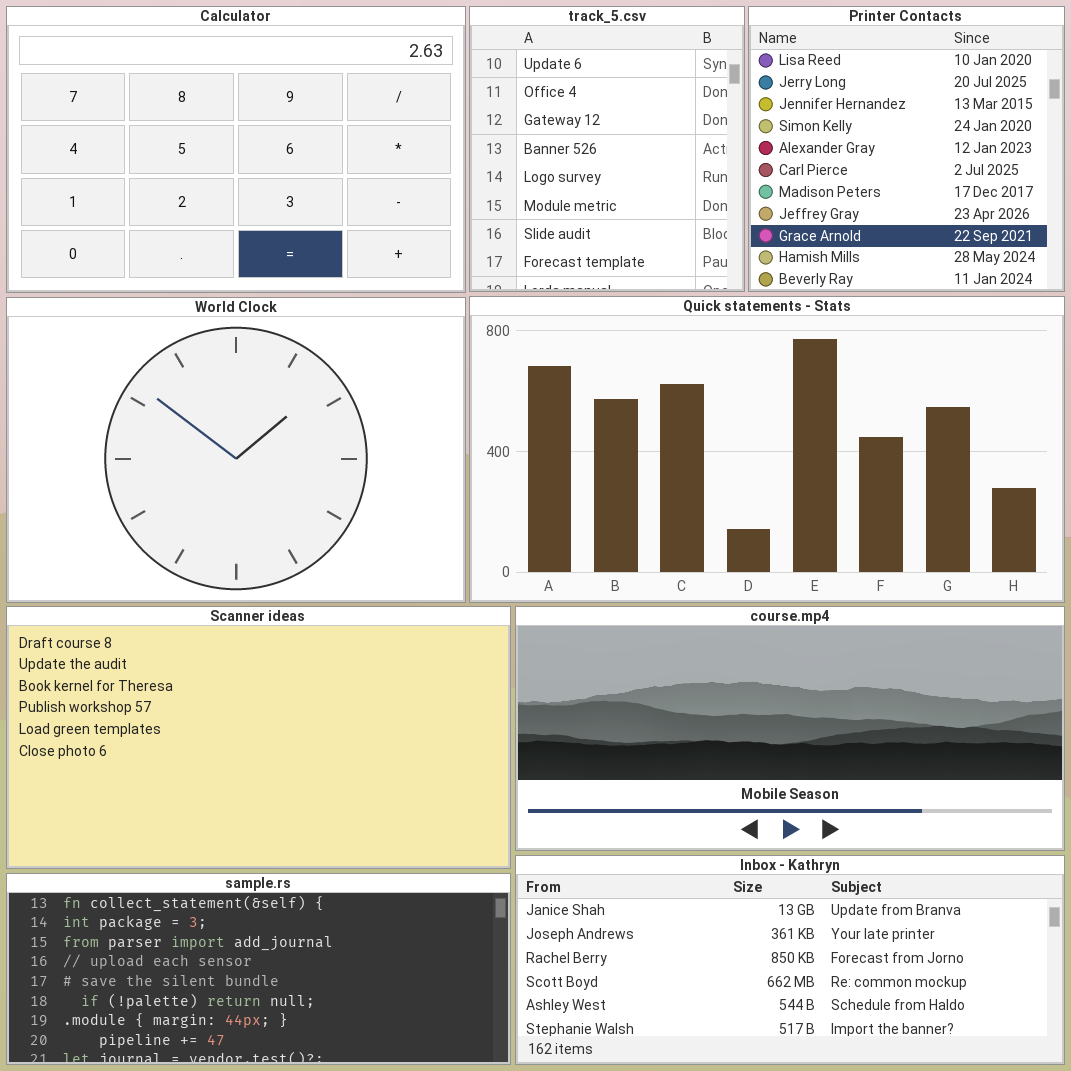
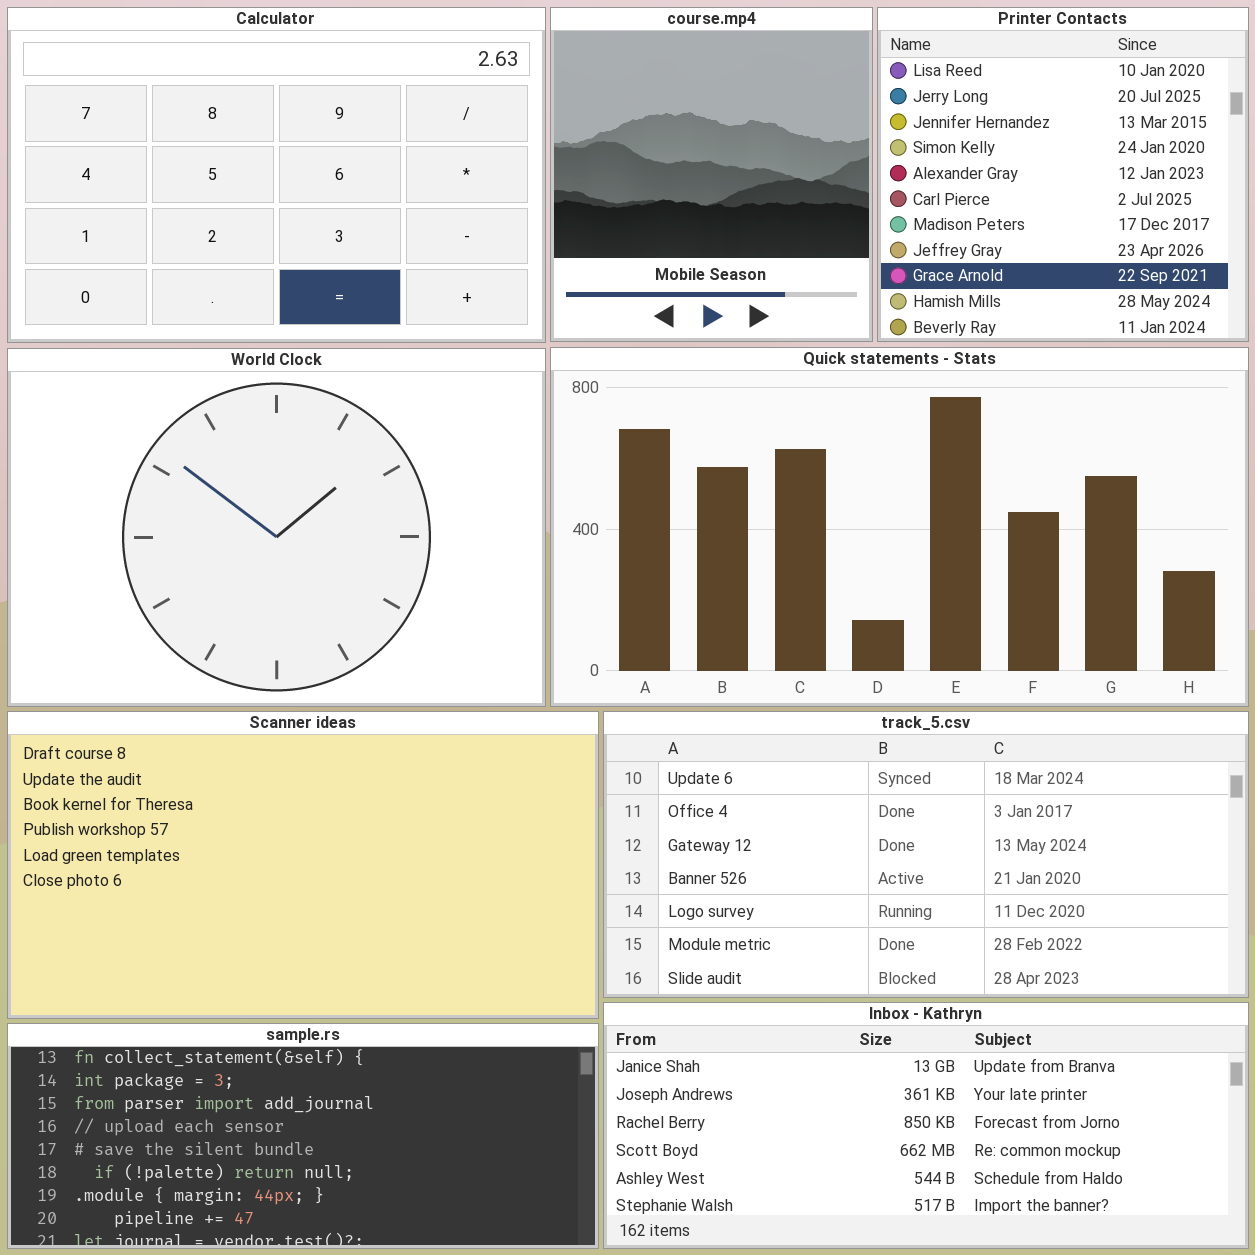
track_5.csv: [469,6,745,292] -> [603,711,1249,998], moved, resized
course.mp4: [515,606,1065,851] -> [550,7,873,342], moved, resized

